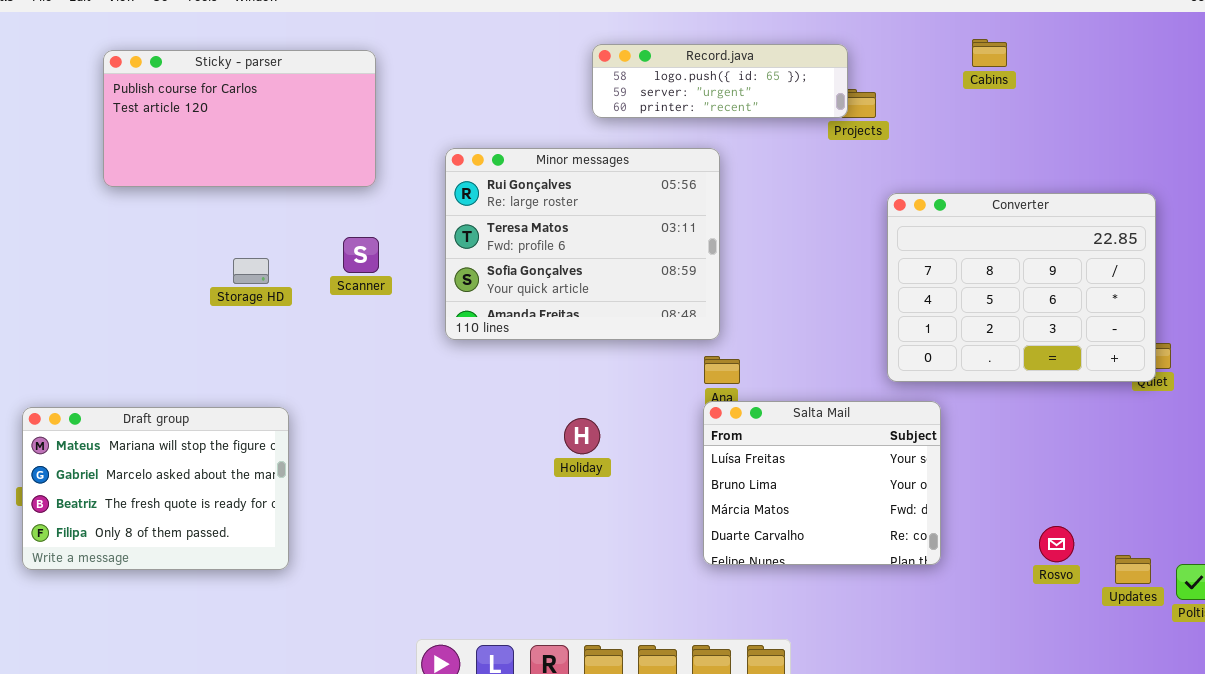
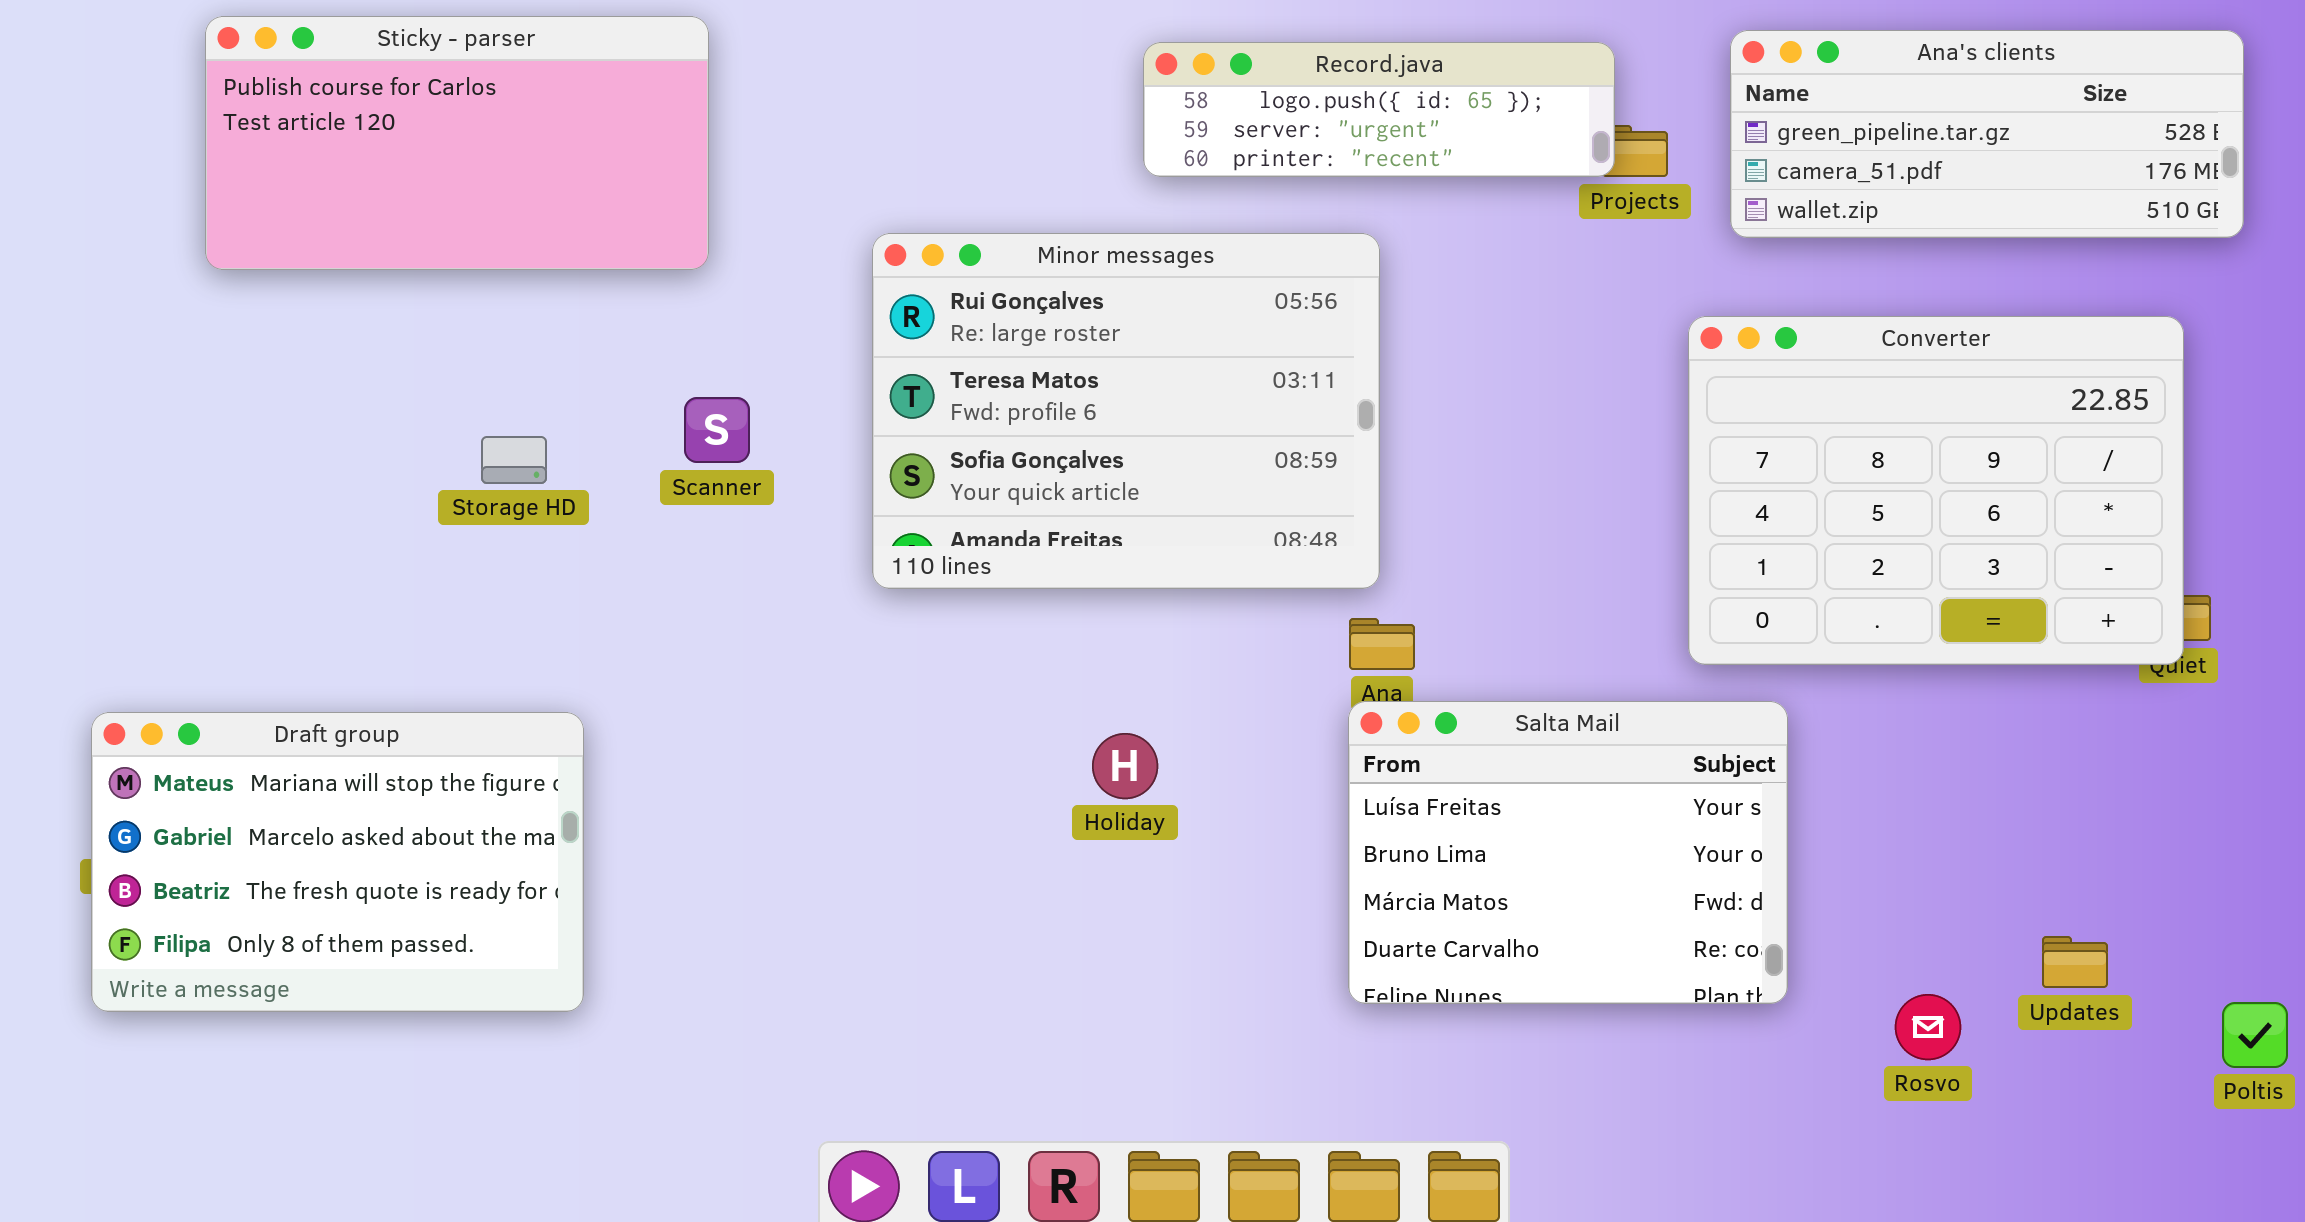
Ana's clients: none -> [1730,30,2244,238], opened
Sticky - parser: [103,50,376,187] -> [205,16,709,270], moved
Rosvo: [1039,526,1074,562] -> [1895,994,1961,1060], moved
Updates: [1115,555,1151,584] -> [2042,936,2108,988], moved

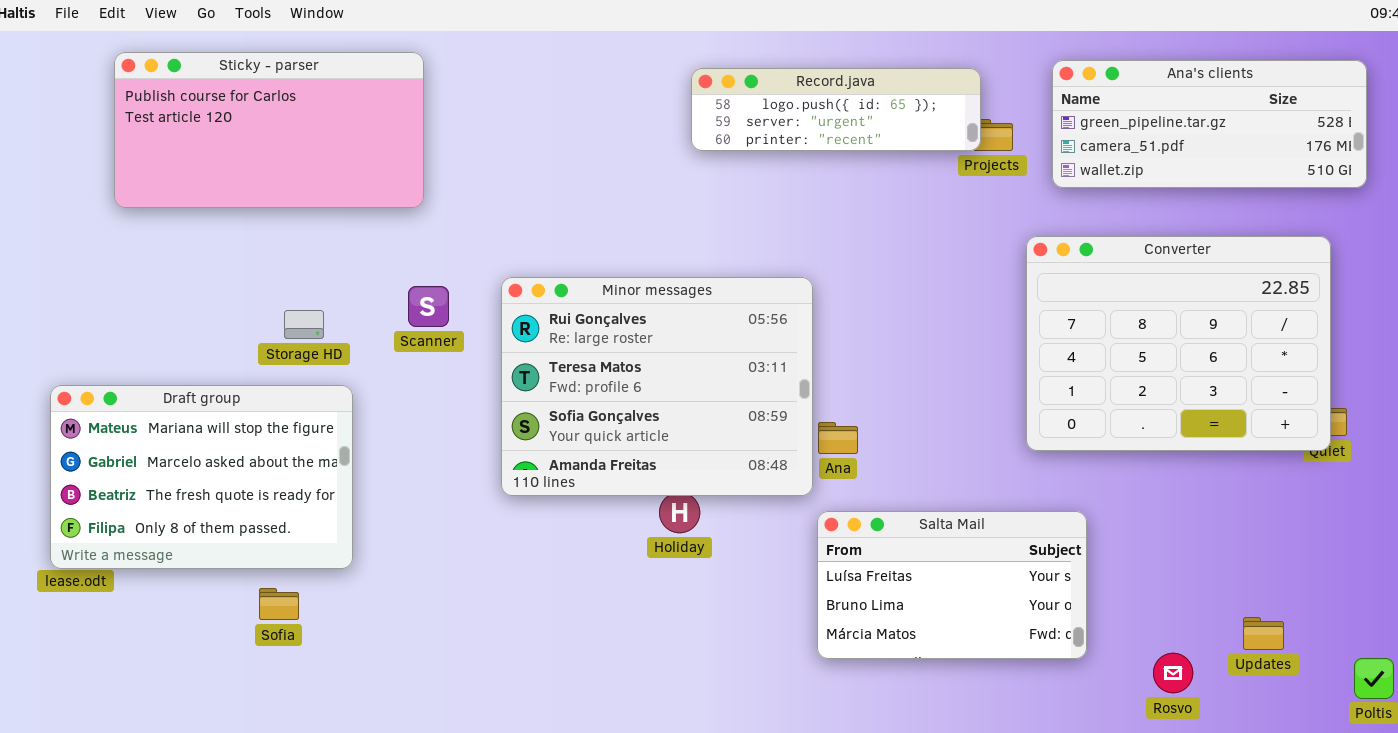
Minor messages: [872,233,1380,589] -> [501,277,813,496], moved
Salta Mail: [1348,701,1788,1004] -> [817,511,1087,659], resized
Draft group: [91,712,584,1012] -> [50,385,353,569], moved

